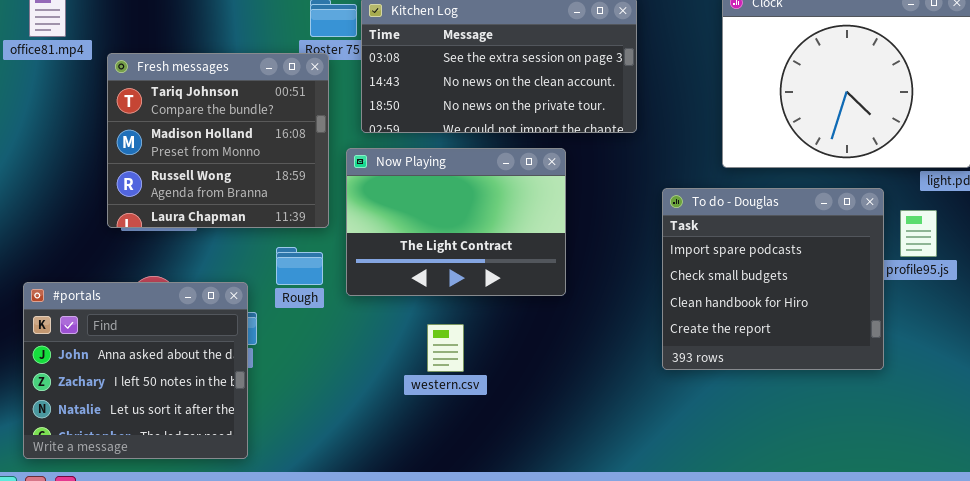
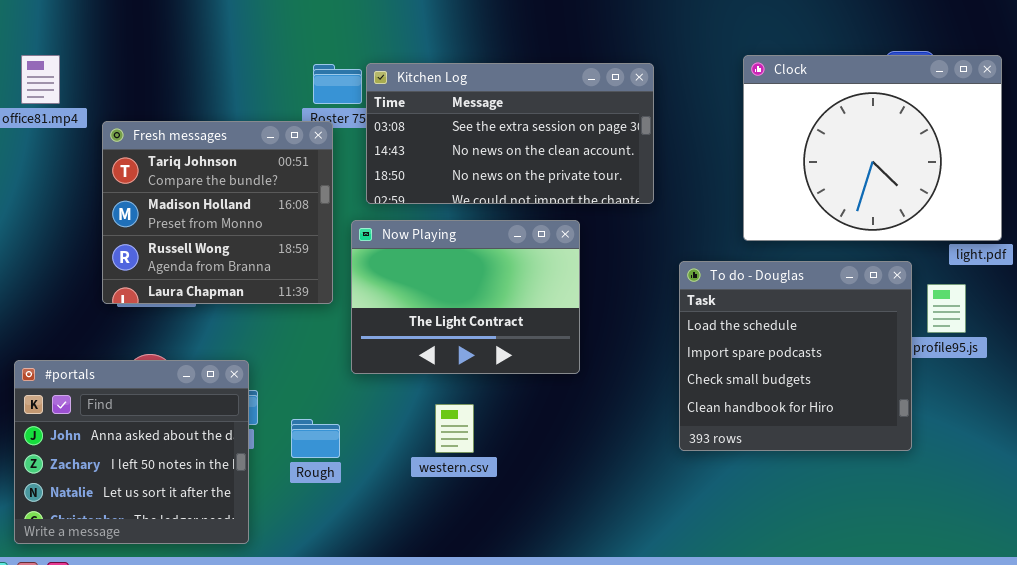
To do - Douglas: [662,188,884,370] -> [679,261,912,451], scrolled up 1 row
Rough: [276,247,323,285] -> [291,419,340,458], moved

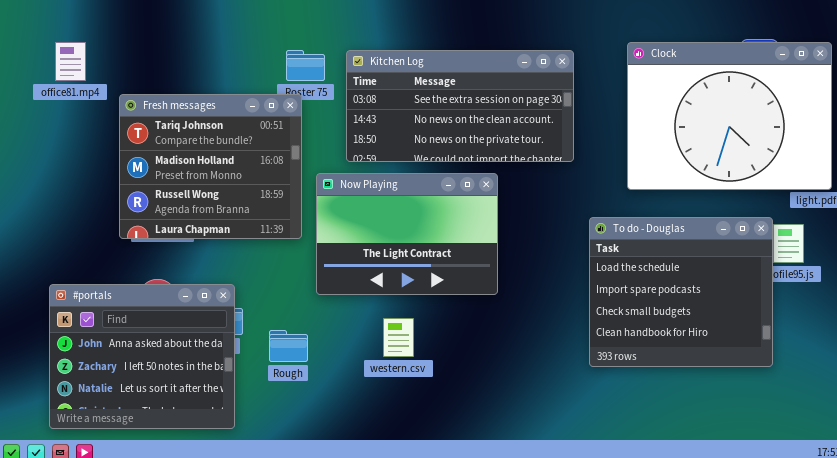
Kitchen Log: [366,63,654,204] -> [346,50,574,162], moved
To do - Douglas: [679,261,912,451] -> [589,217,773,367], moved

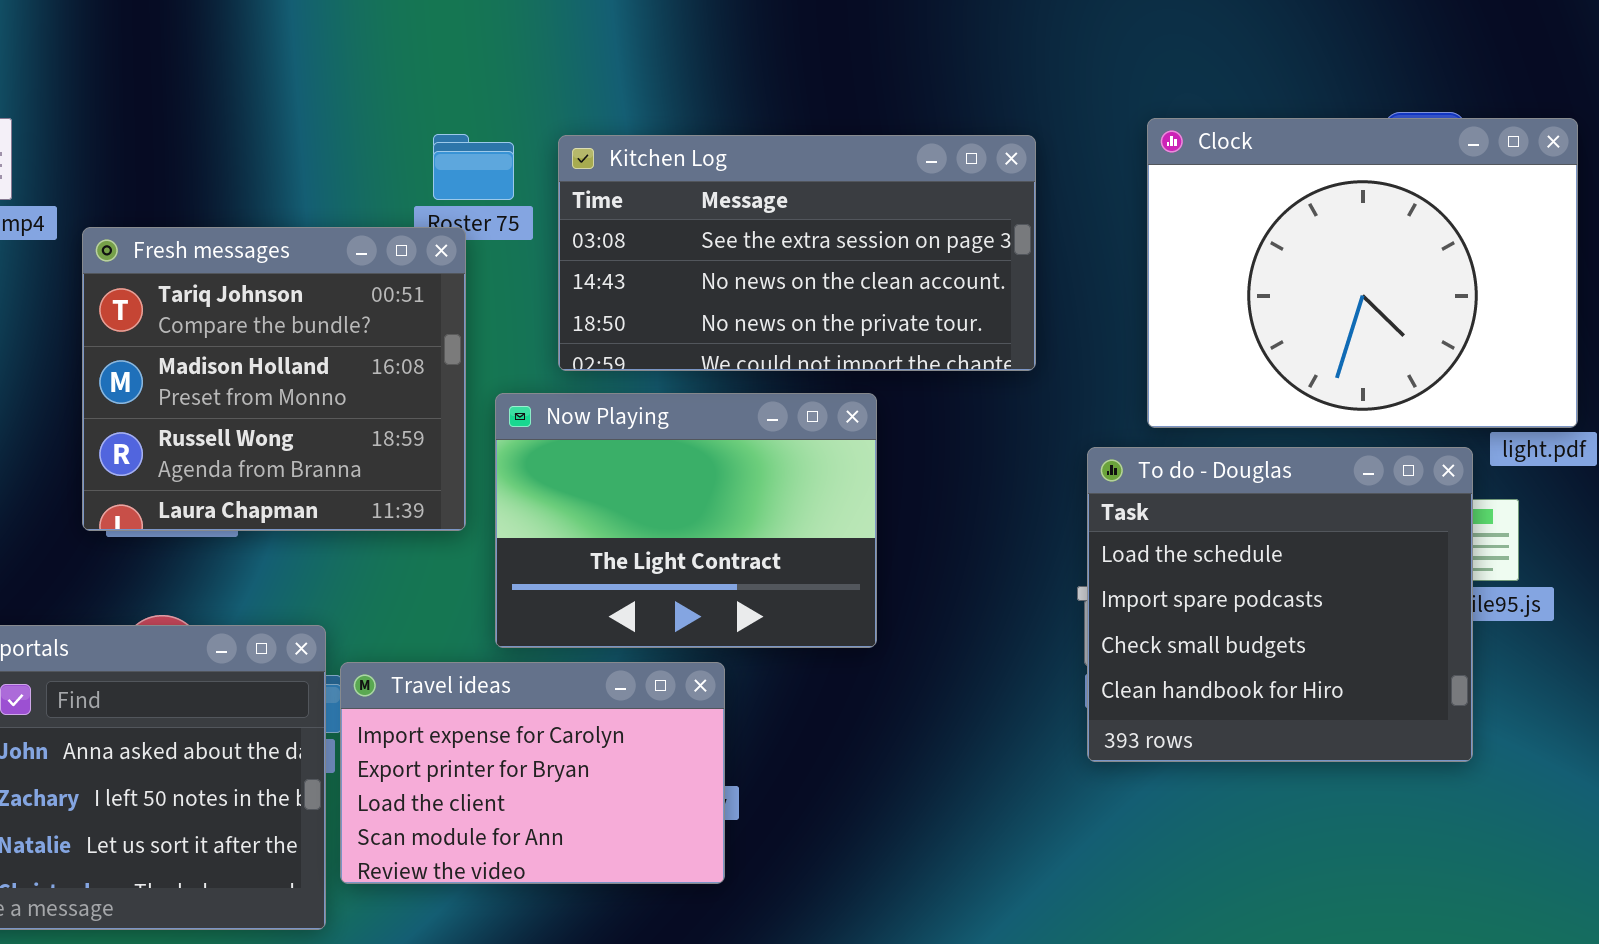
To do - Douglas: [589,217,773,367] -> [1087,447,1473,762], moved
Travel ideas: none -> [340,662,725,884], opened

